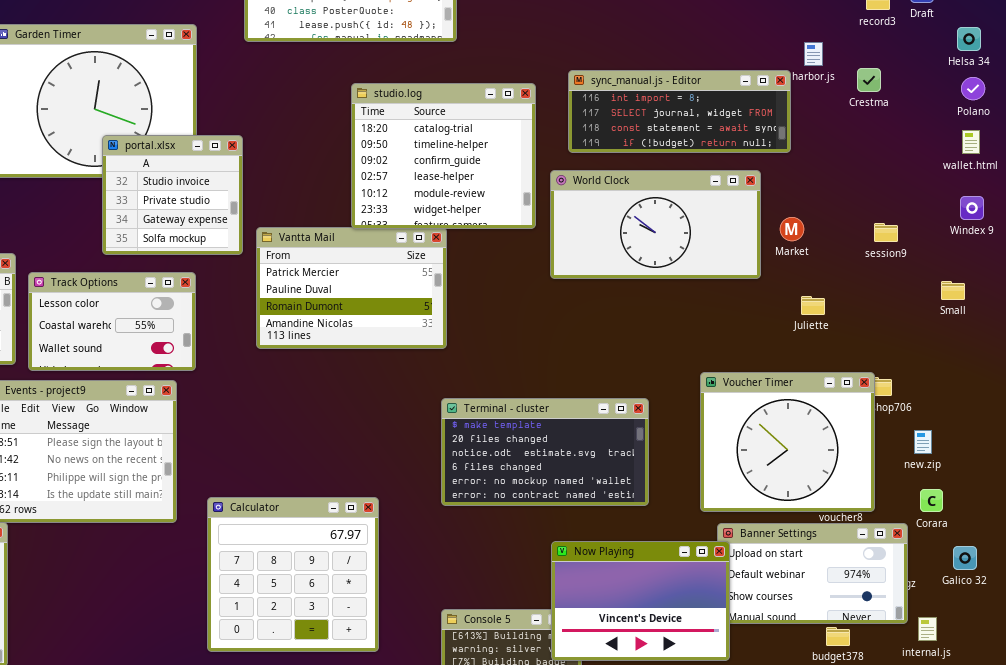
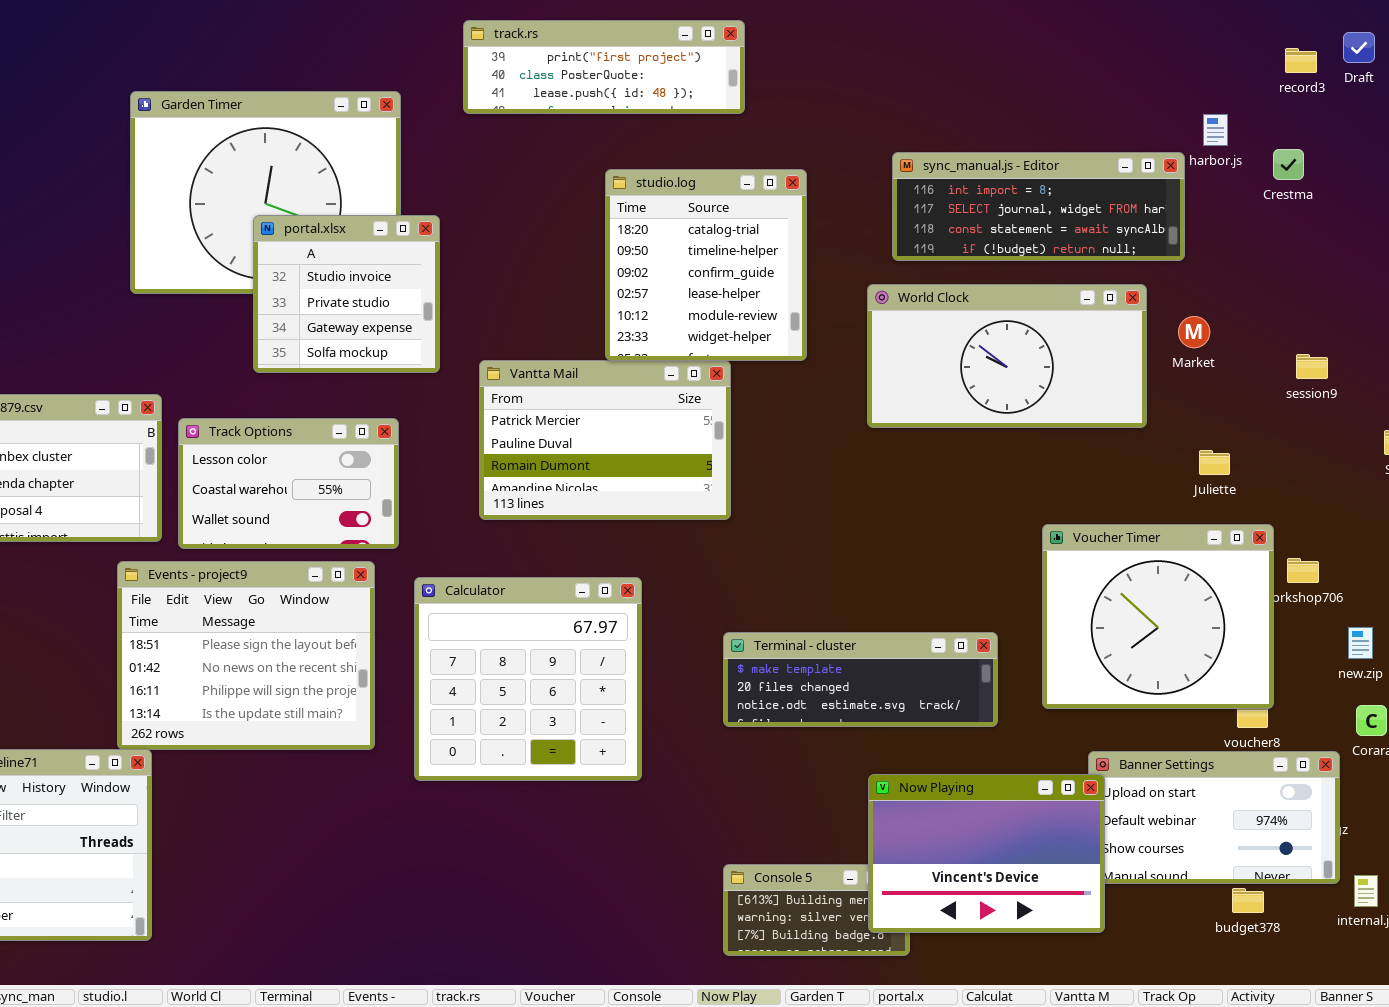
studio.log: [351,83,536,229] -> [605,169,807,361], resized
portal.xlsx: [102,135,243,255] -> [253,215,440,373], moved
Market: [780,217,804,241] -> [1178,316,1210,348], moved
Voucher Timer: [700,372,875,512] -> [1042,524,1274,709], moved
Terminal - cluster: [441,398,649,506] -> [723,632,998,727], resized
Calculator: [207,497,379,652] -> [414,577,642,781], moved

